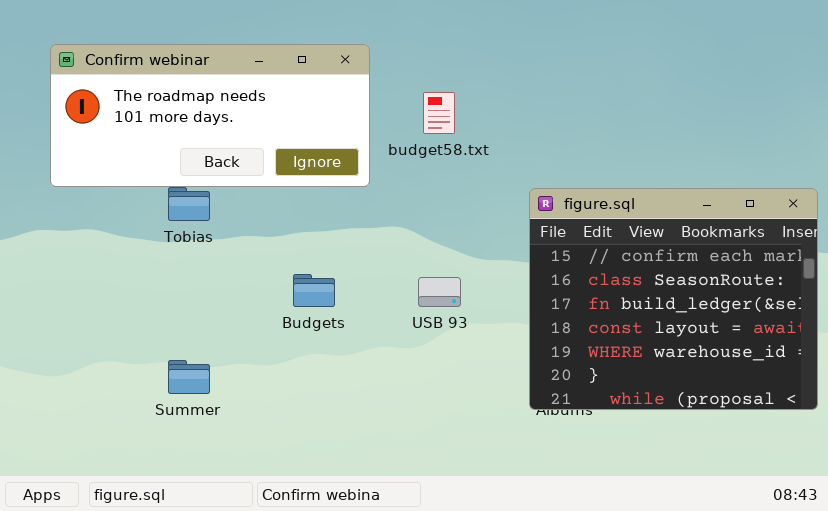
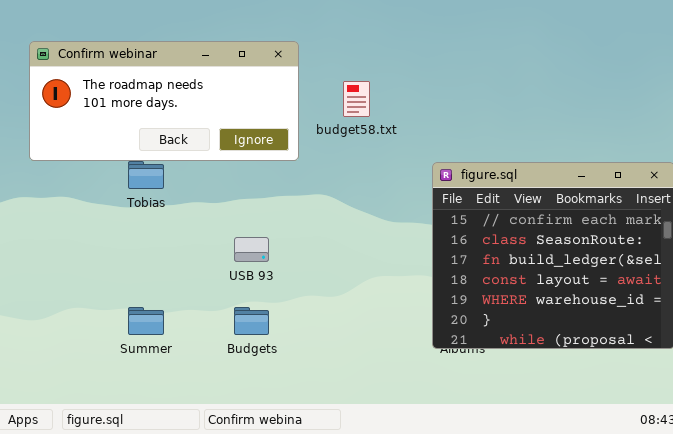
Budgets: [293,274,335,307] -> [234,307,269,335], moved
USB 93: [418,277,461,307] -> [234,237,269,262], moved

